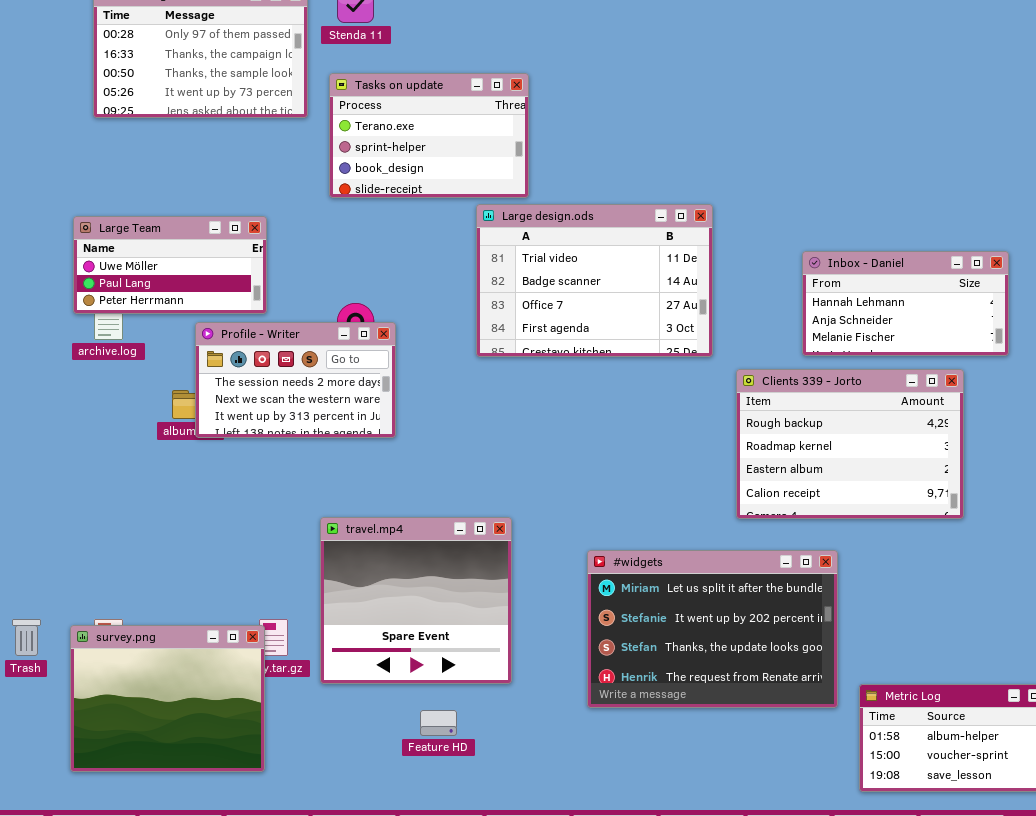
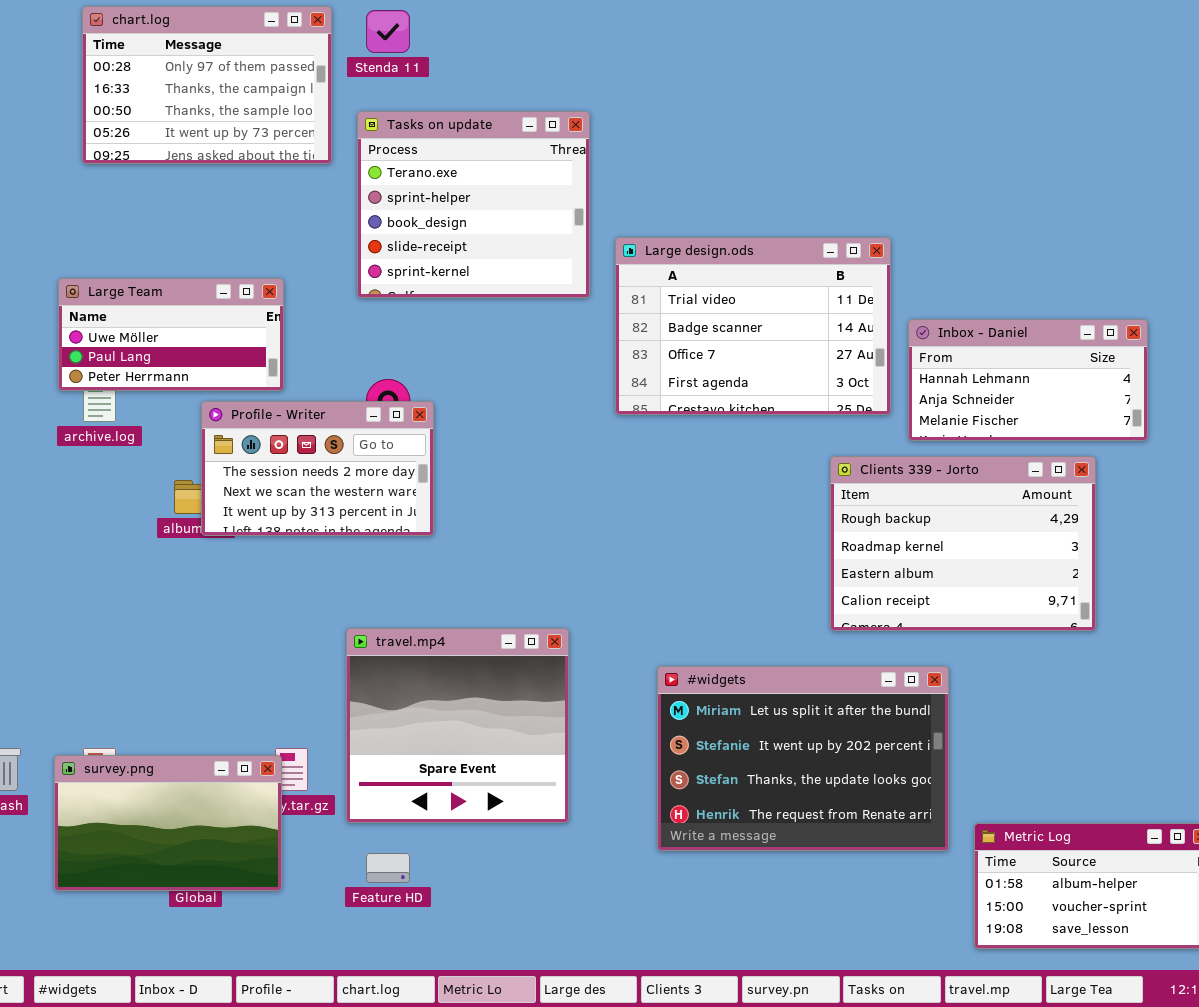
Tasks on update: [329,73,529,198] -> [357,111,590,298], resized
Large design.ods: [476,204,713,357] -> [615,237,891,415], moved
survey.png: [70,625,265,772] -> [54,755,282,891], resized
Feature HD: [420,710,457,736] -> [366,853,410,883], moved

